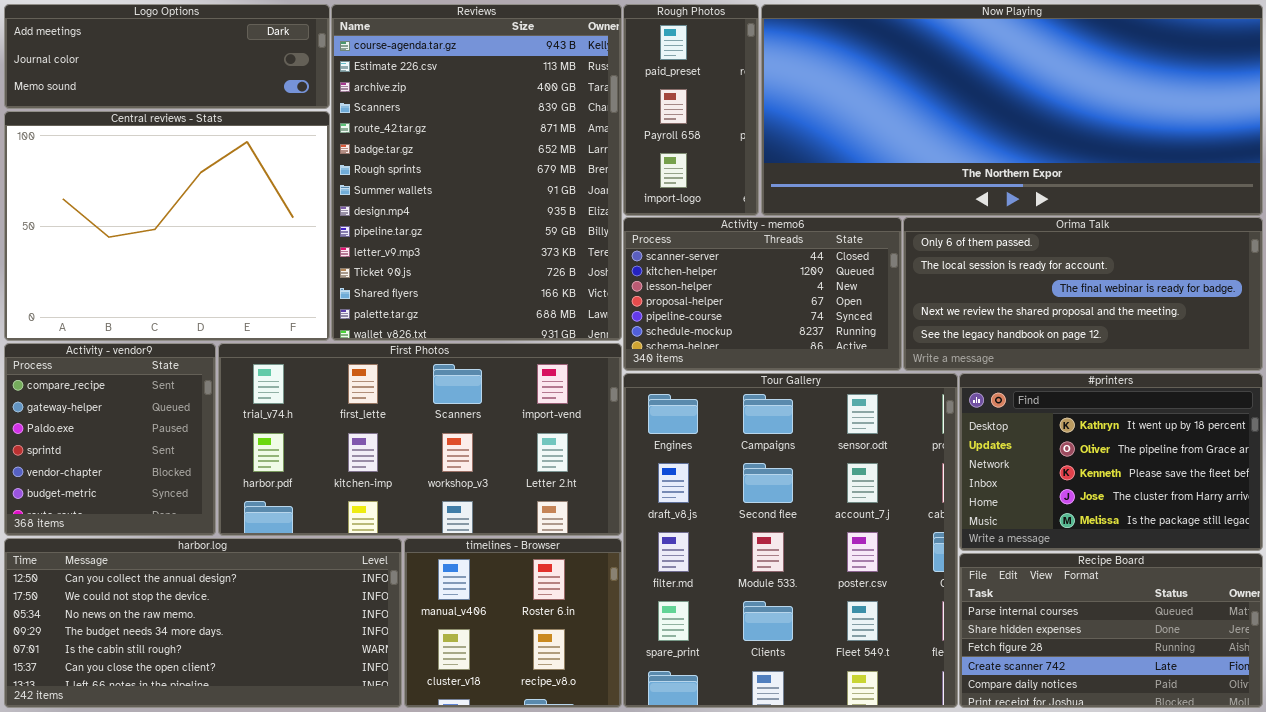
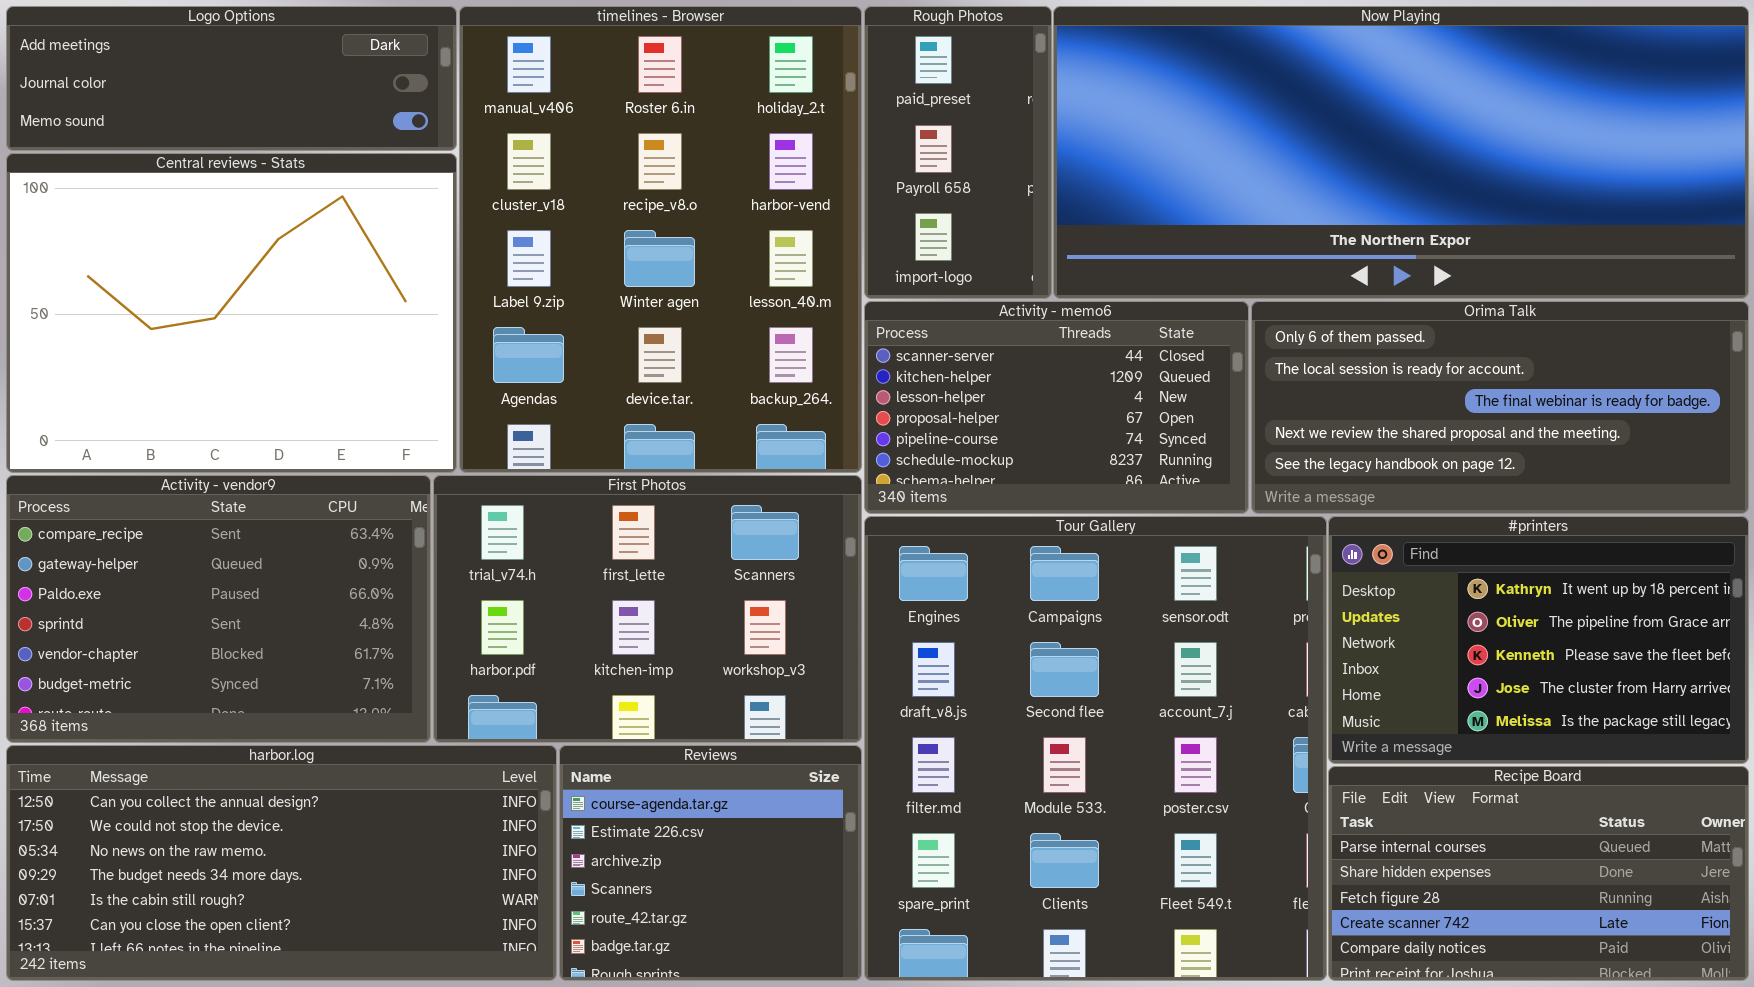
Reviews: [331,4,622,341] -> [559,745,862,981], moved, resized
Activity - vendor9: [4,343,216,536] -> [6,475,431,743], resized
First Photos: [218,343,622,536] -> [433,475,862,743], resized
timelines - Browser: [404,538,622,708] -> [459,6,862,473], moved, resized

